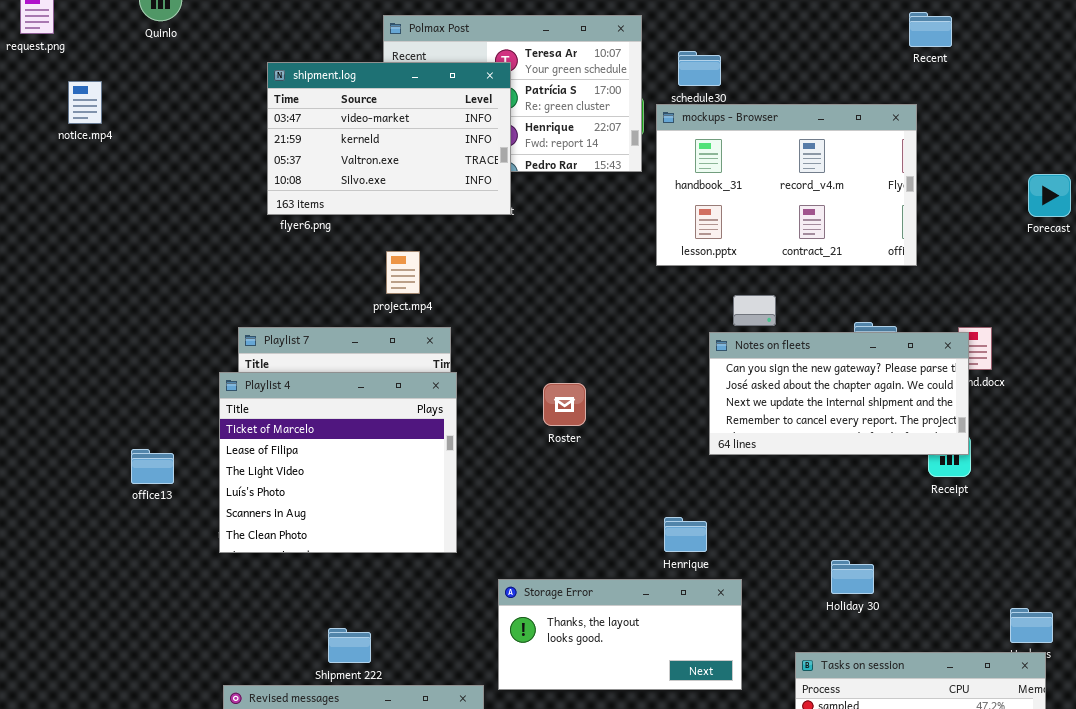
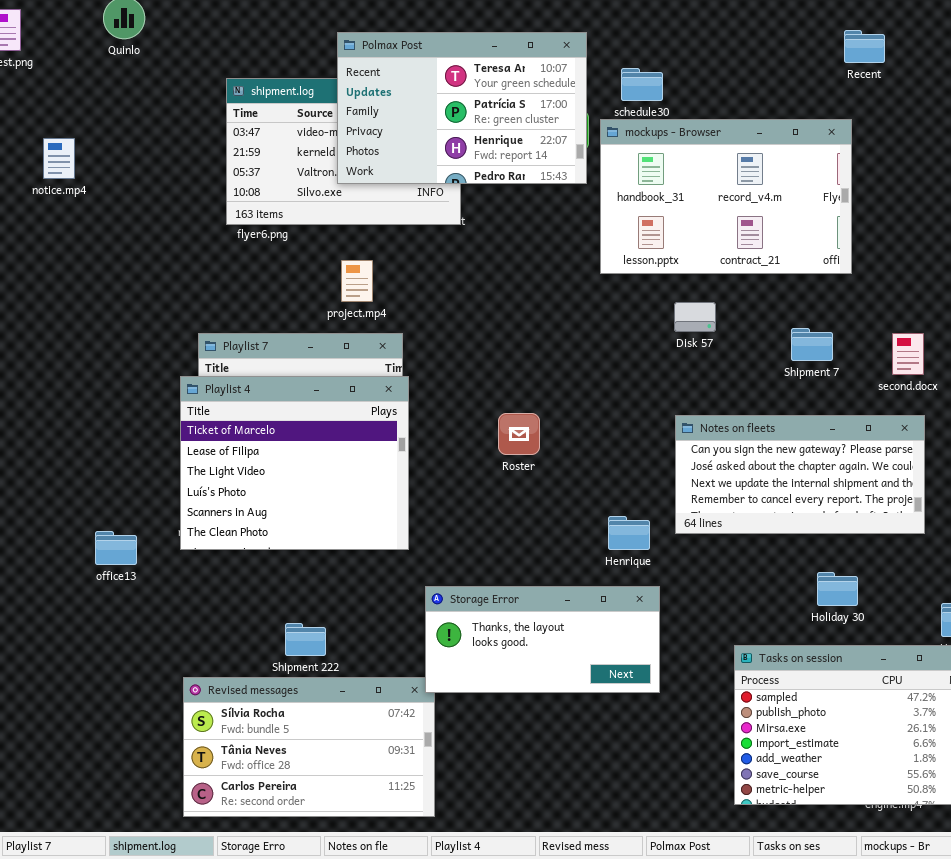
Polmax Post: [383,15,642,172] -> [337,32,587,184], raised
notice.mp4: [68,81,102,124] -> [43,138,75,179], moved
Notes on fleets: [709,332,969,455] -> [675,415,925,534], moved
Roster: [543,383,586,426] -> [498,413,540,455], moved
office13: [131,449,174,484] -> [95,531,137,565], moved
Holiday 30: [831,560,874,594] -> [817,572,858,606], moved
Storage Error: [498,579,742,690] -> [425,586,660,693], moved

